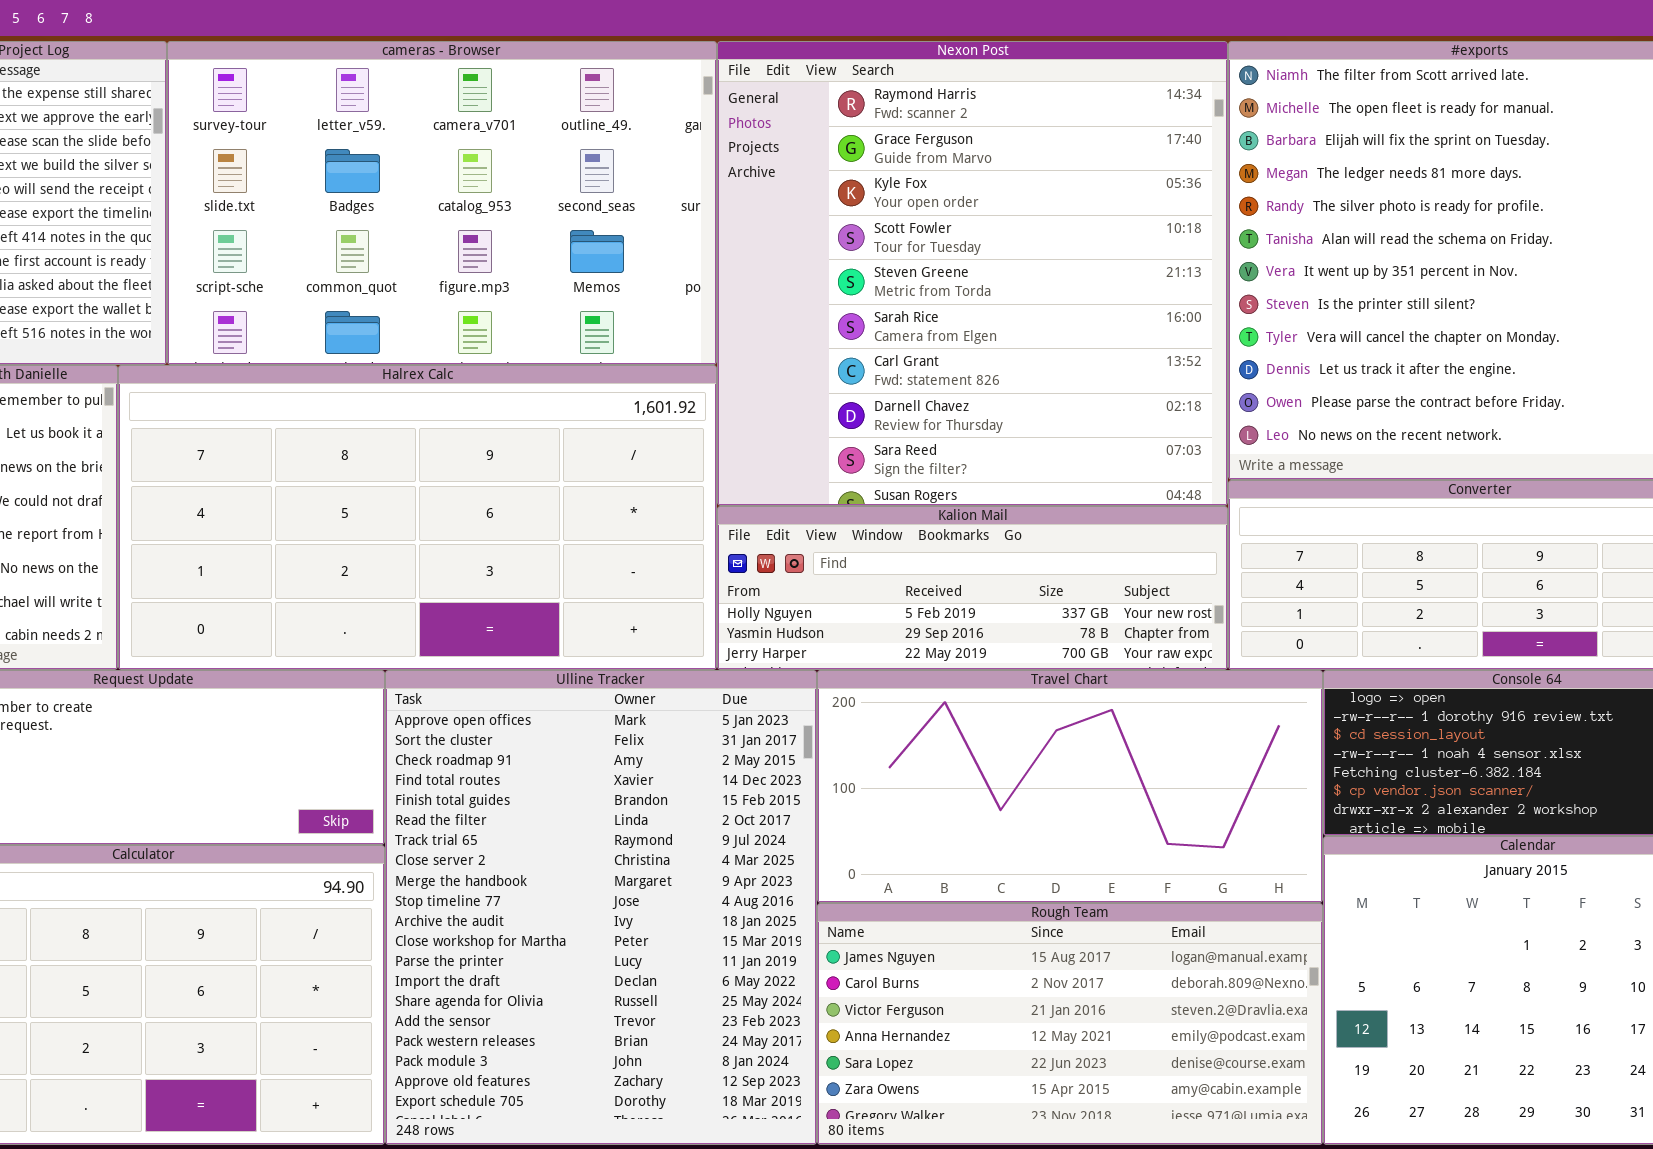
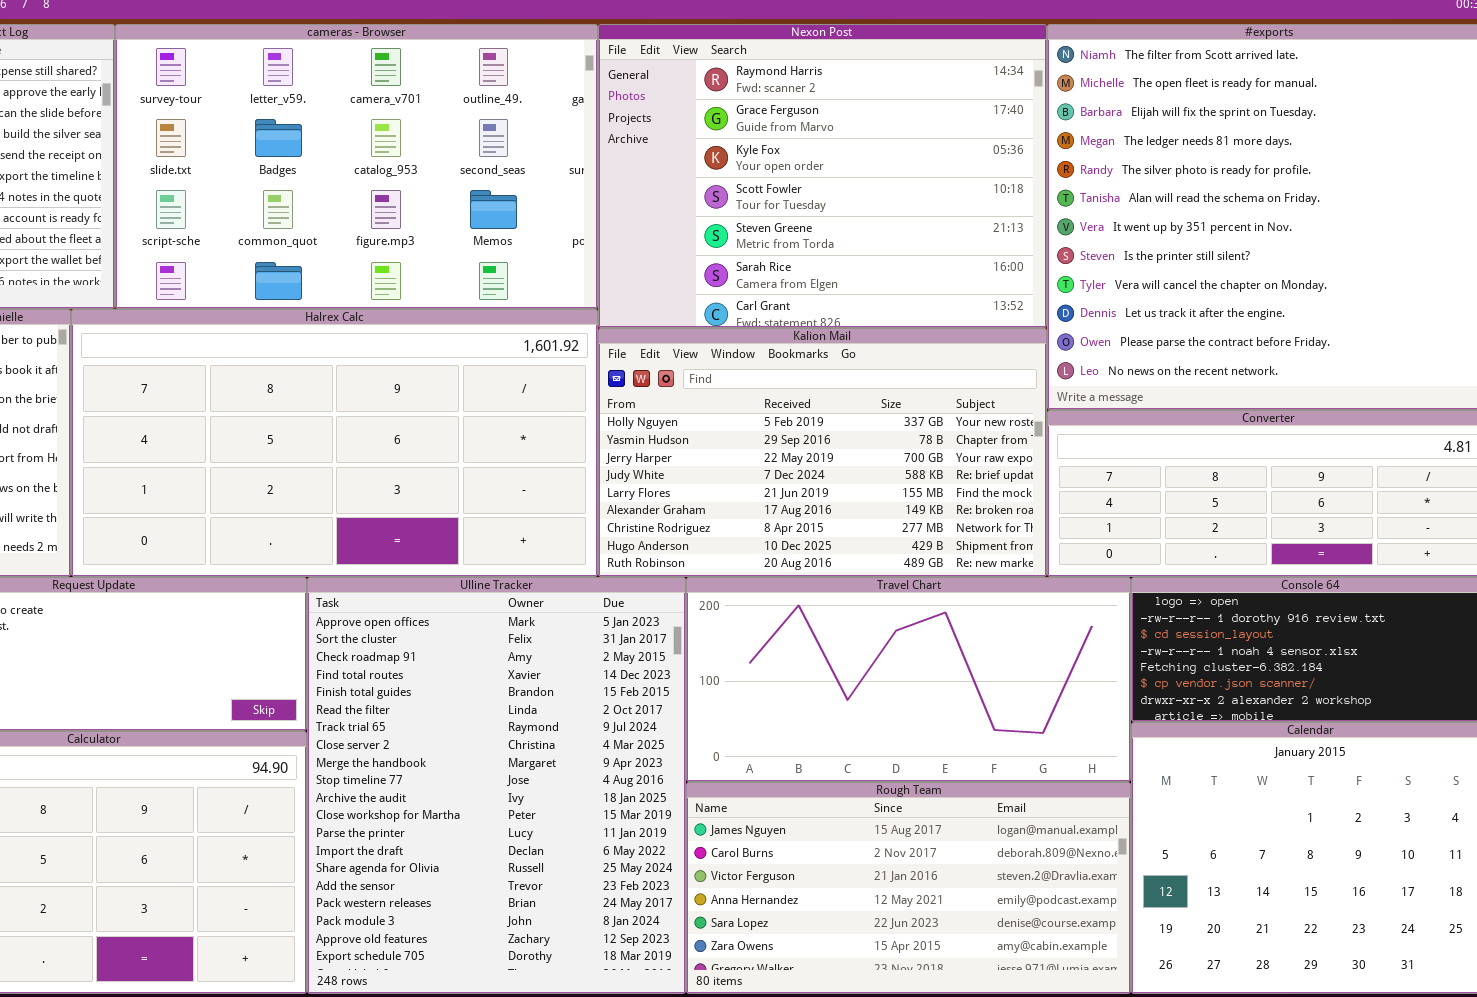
Nexon Post: [717,41,1228,506] -> [598,24,1047,328], resized
Kalion Mail: [717,506,1228,670] -> [598,328,1047,577], resized

